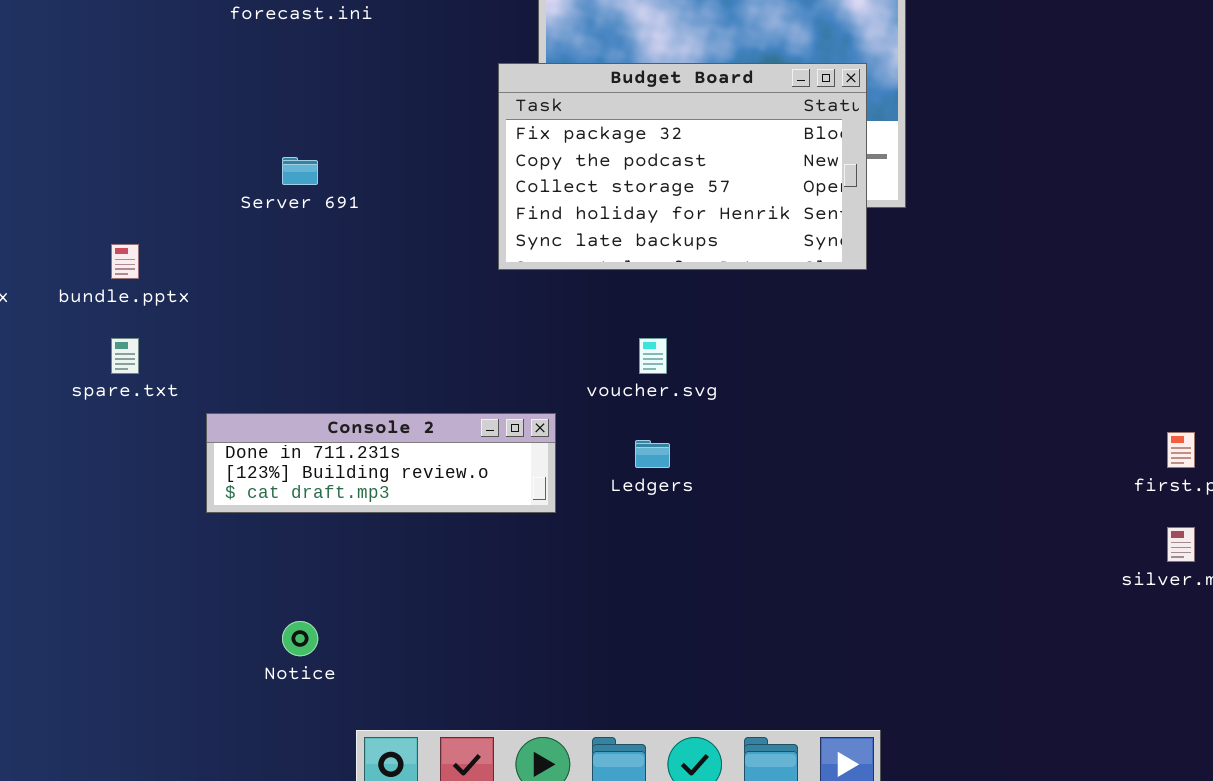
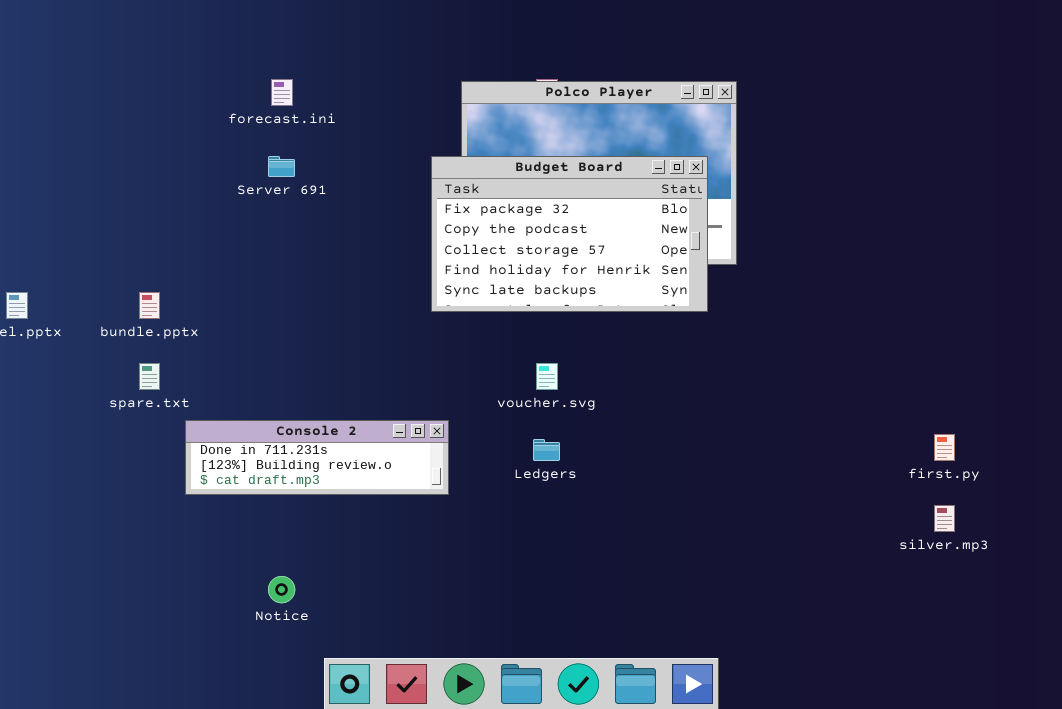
Server 691: [282,157,318,185] -> [268,156,295,177], moved
Console 2: [206,413,556,513] -> [185,420,449,495], moved

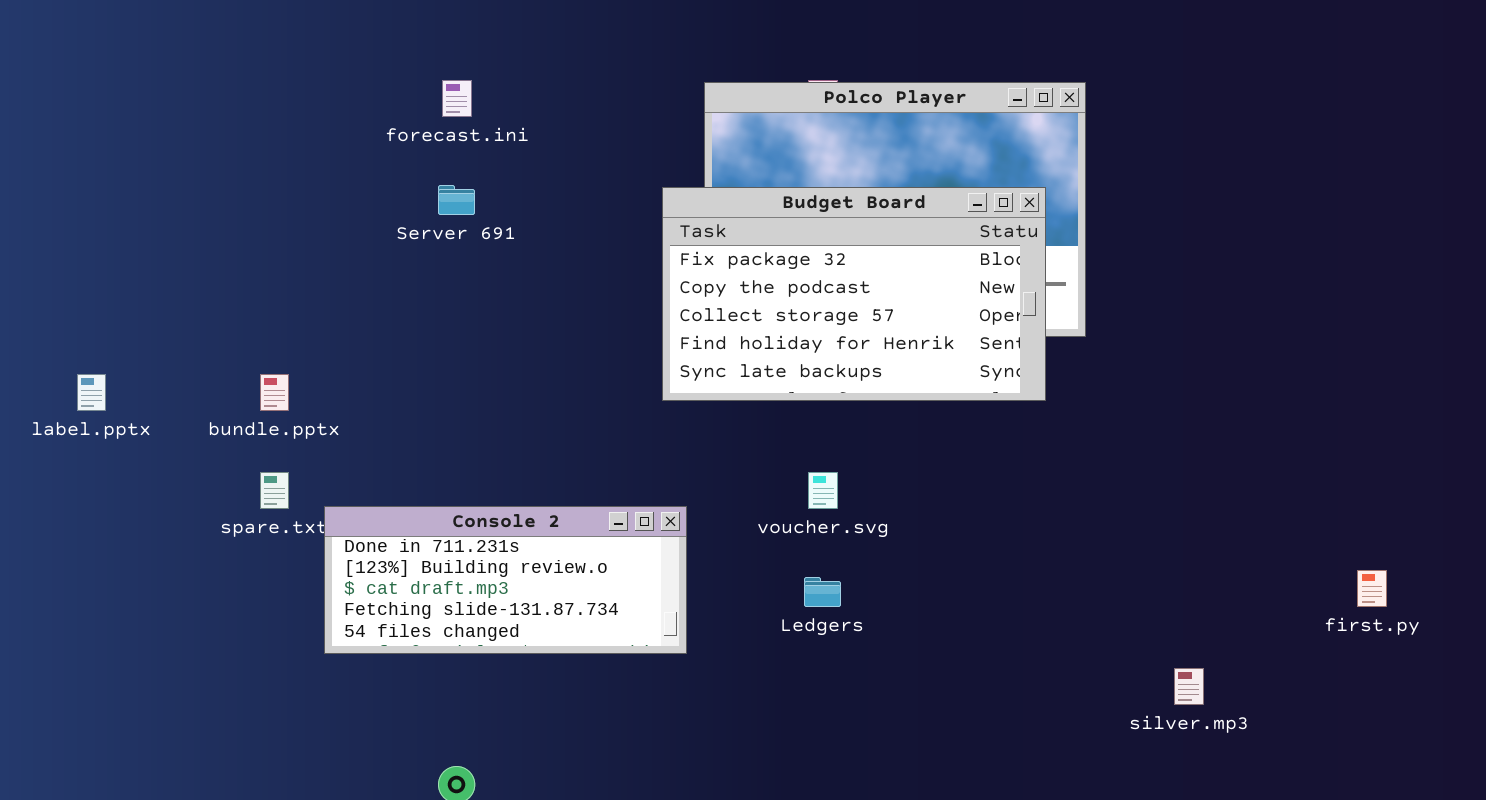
Console 2: [185,420,449,495] -> [324,506,687,654], resized
silver.mp3: [934,505,955,532] -> [1174,668,1204,705], moved

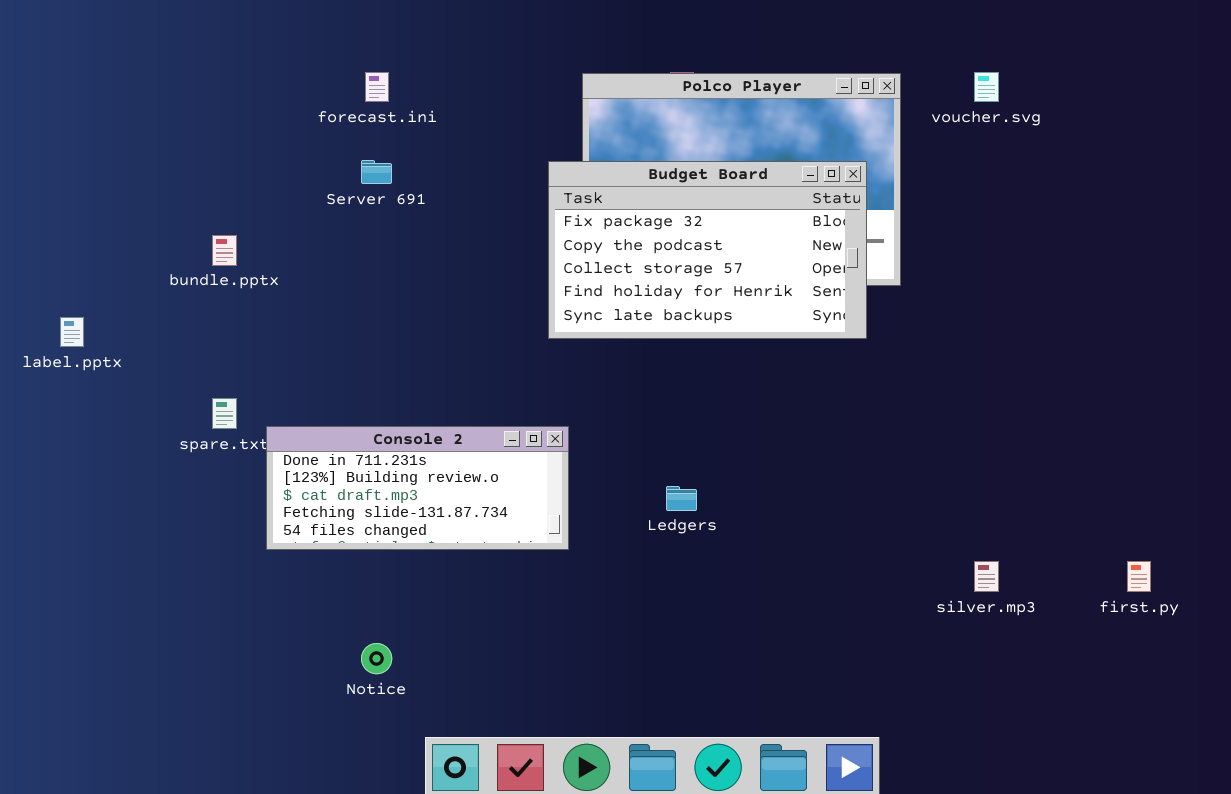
bundle.pptx: [260,374,289,411] -> [212,235,237,266], moved
voucher.svg: [808,472,838,509] -> [974,72,999,102], moved
first.py: [1357,570,1387,607] -> [1127,561,1151,592], moved

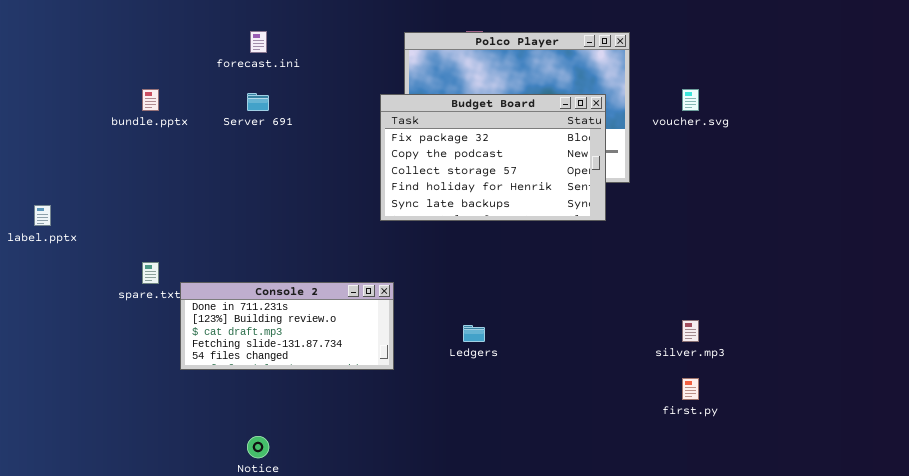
voucher.svg: [974,72,999,102] -> [682,89,699,111], moved
bundle.pptx: [212,235,237,266] -> [142,89,159,111], moved
silver.mp3: [974,561,999,592] -> [682,320,699,342], moved
first.py: [1127,561,1151,592] -> [682,378,699,400], moved

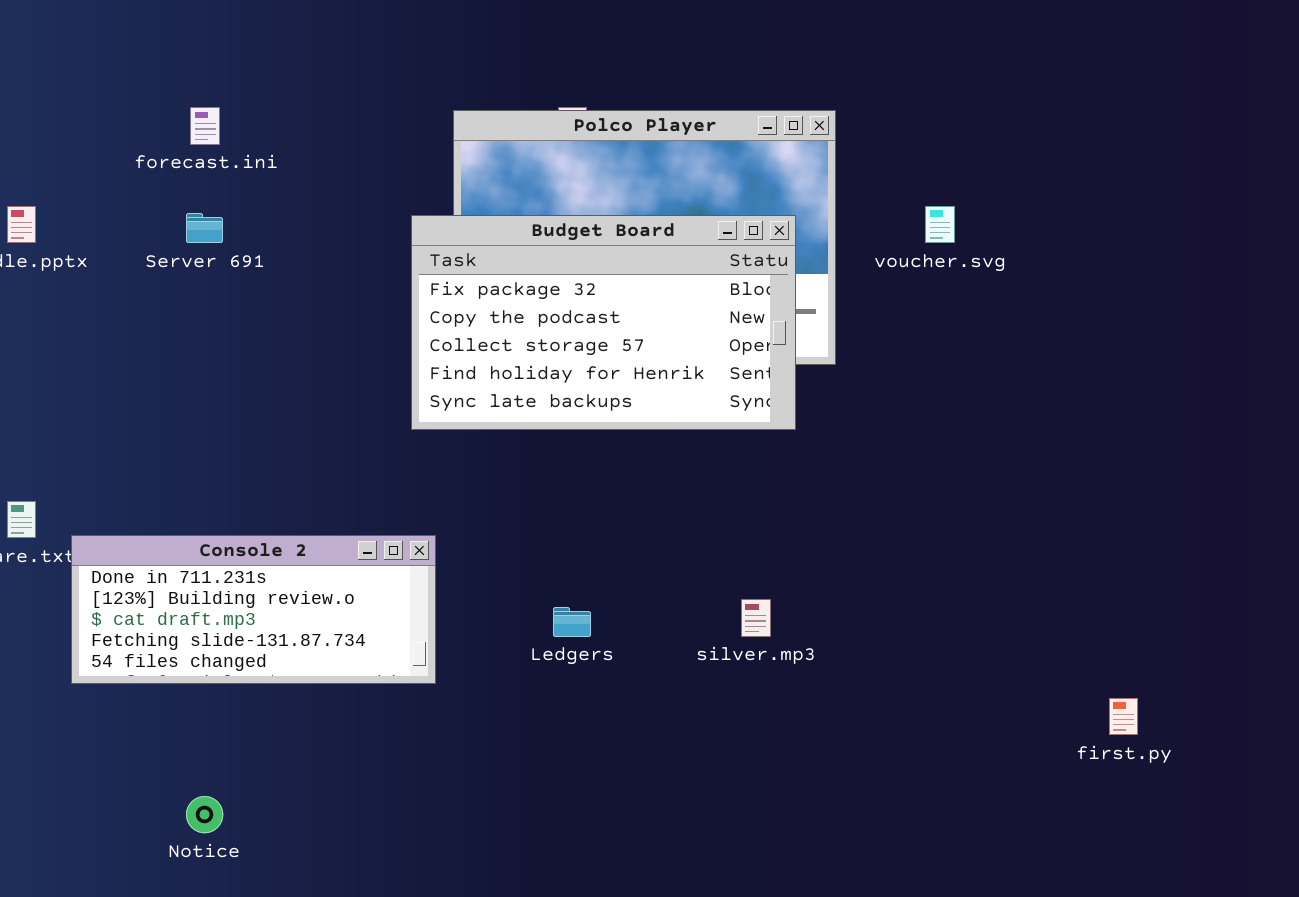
silver.mp3: [682,320,699,342] -> [741,599,771,637], moved
first.py: [682,378,699,400] -> [1109,698,1138,735], moved

